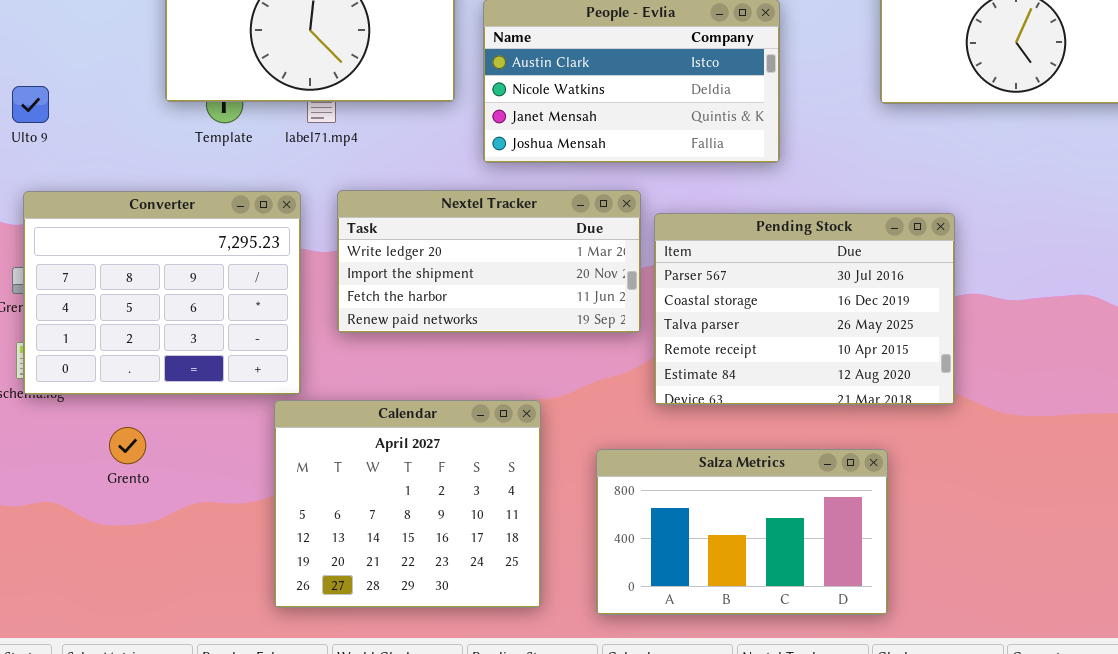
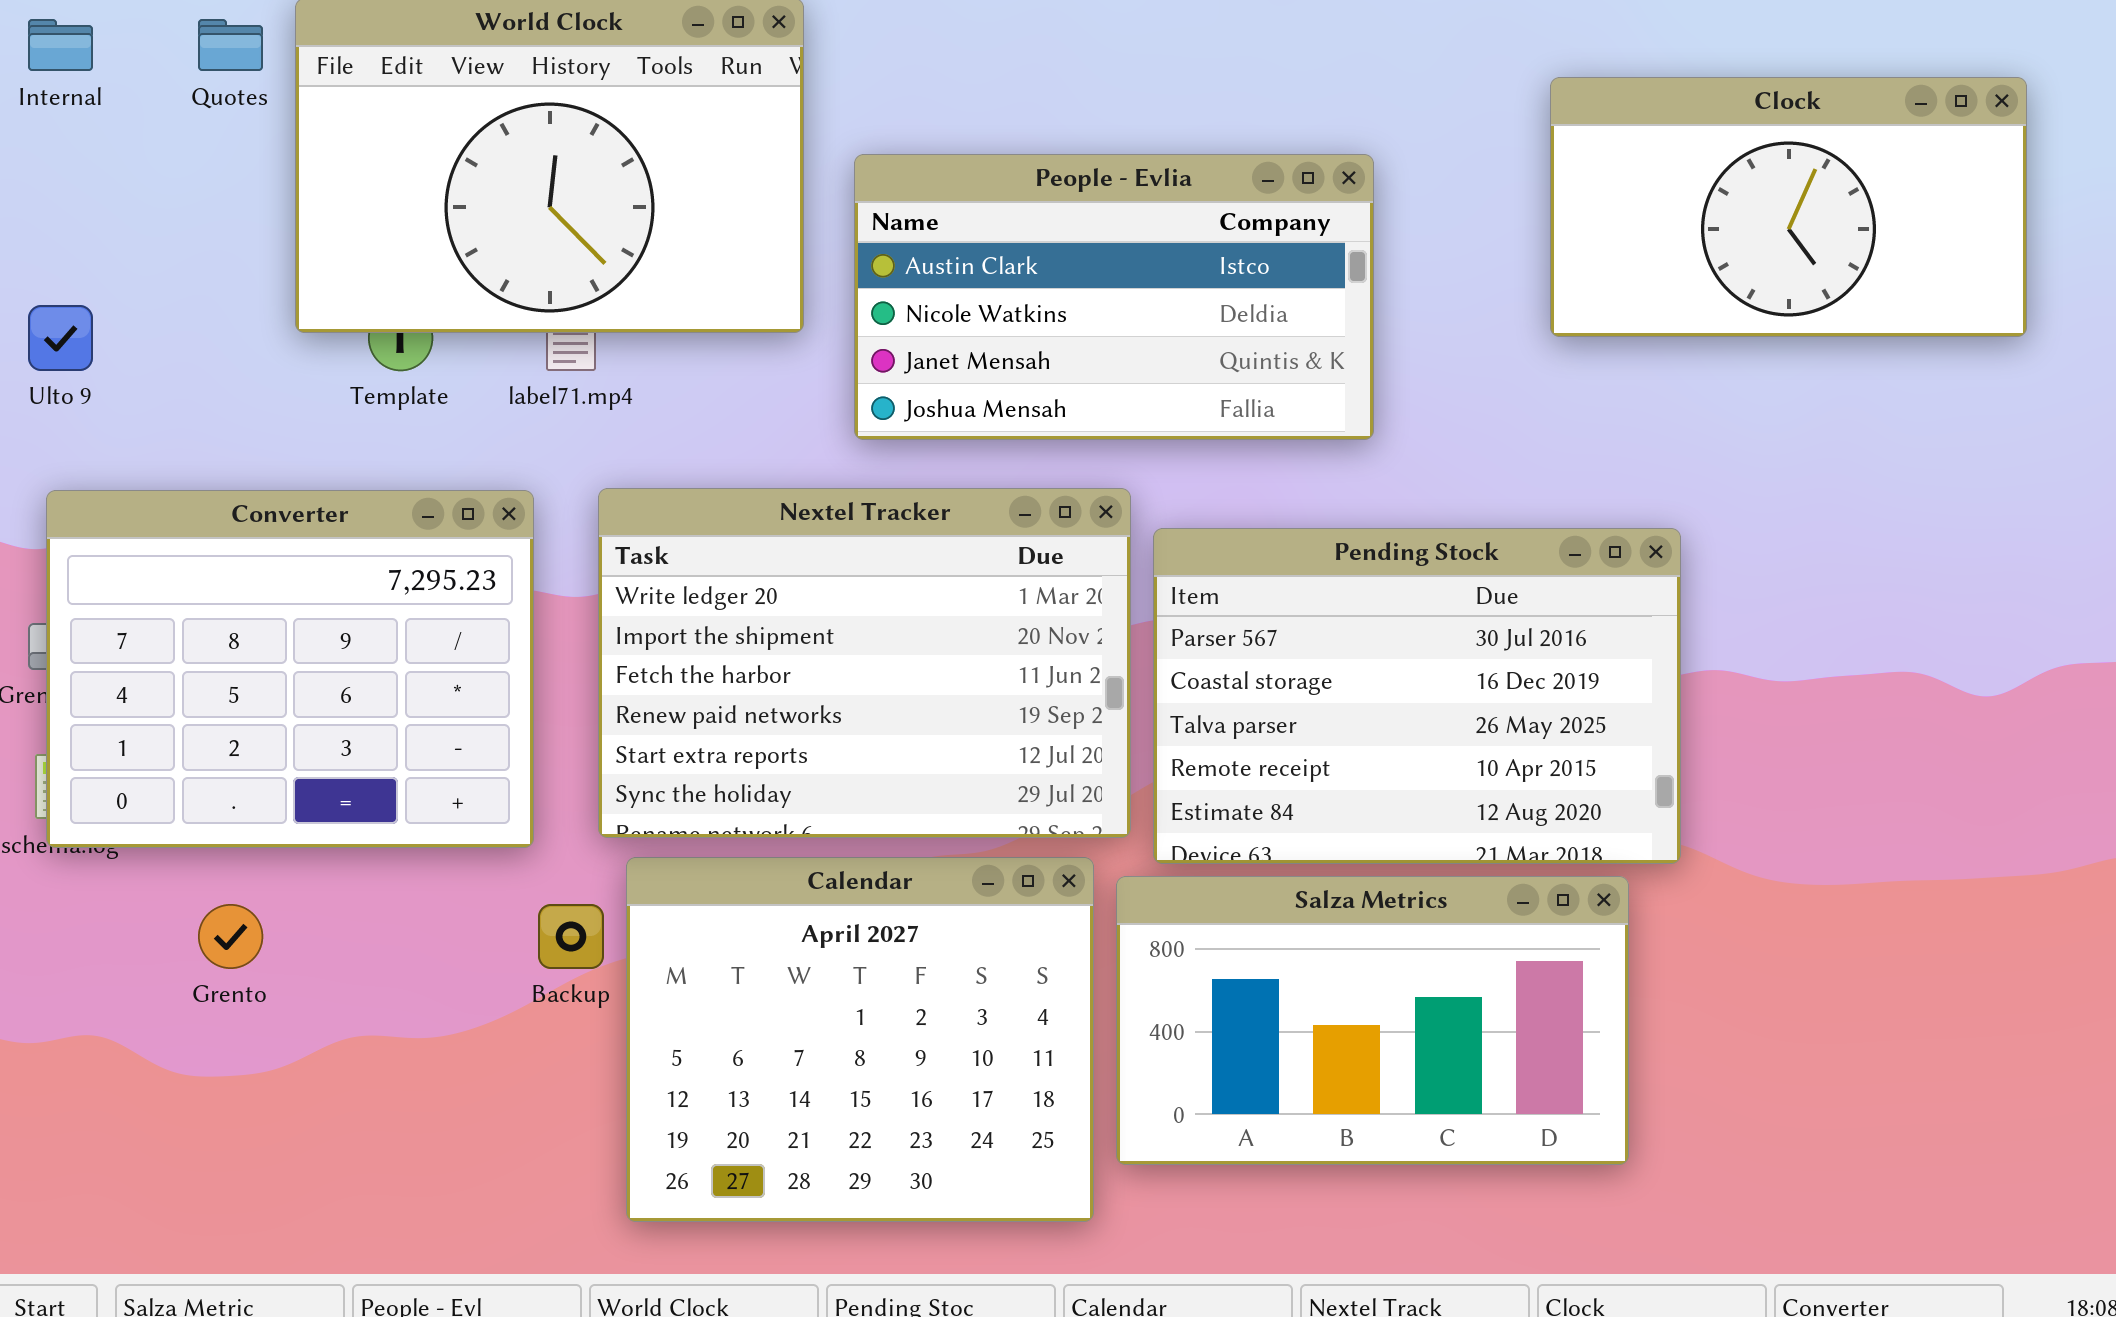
Nextel Tracker: [337,190,641,333] -> [598,488,1131,838], resized
Calendar: [274,400,541,608] -> [626,857,1094,1222], moved
Salza Metrics: [596,449,888,615] -> [1116,876,1629,1165], moved

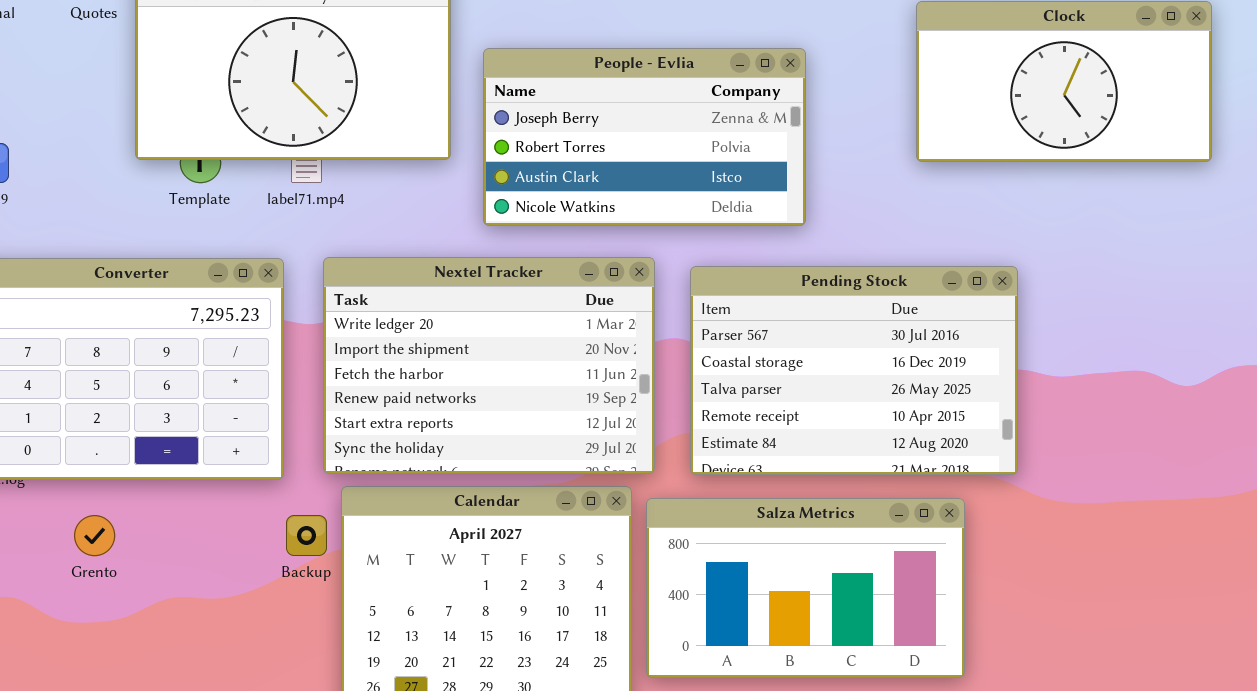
People - Evlia: [854,154,1374,440] -> [483,48,806,226], scrolled up 2 rows
Pending Stock: [1153,528,1681,864] -> [690,266,1018,475], moved

